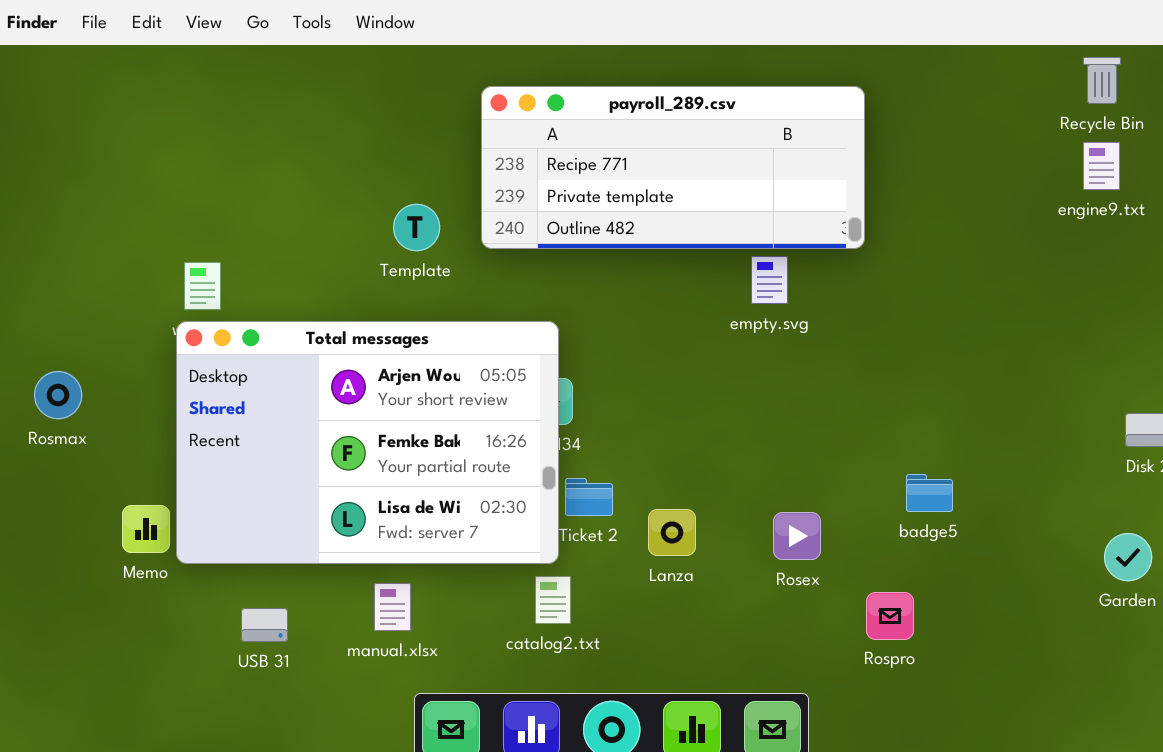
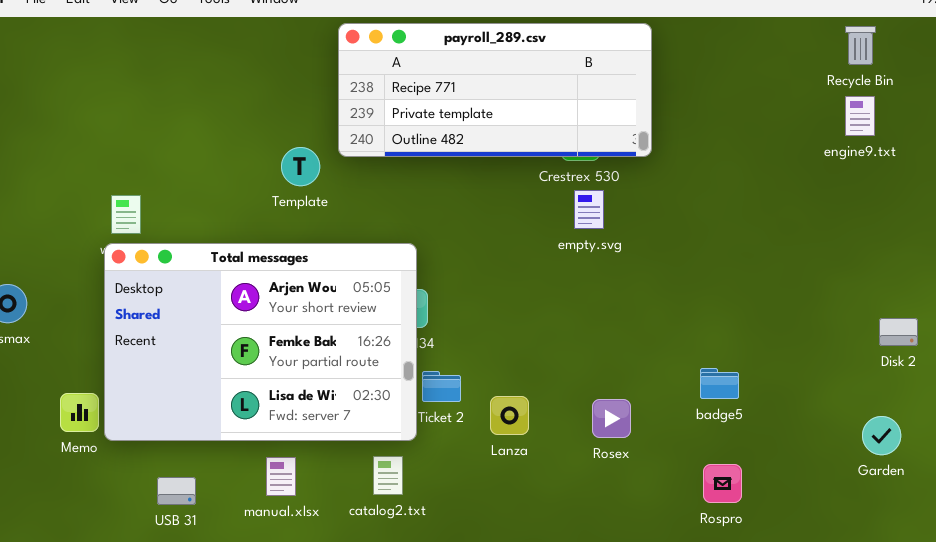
payroll_289.csv: [481,86,865,249] -> [338,23,652,157], moved
catalog2.txt: [535,576,571,624] -> [373,456,403,495], moved
Rospro: [866,592,914,640] -> [703,464,742,503], moved

